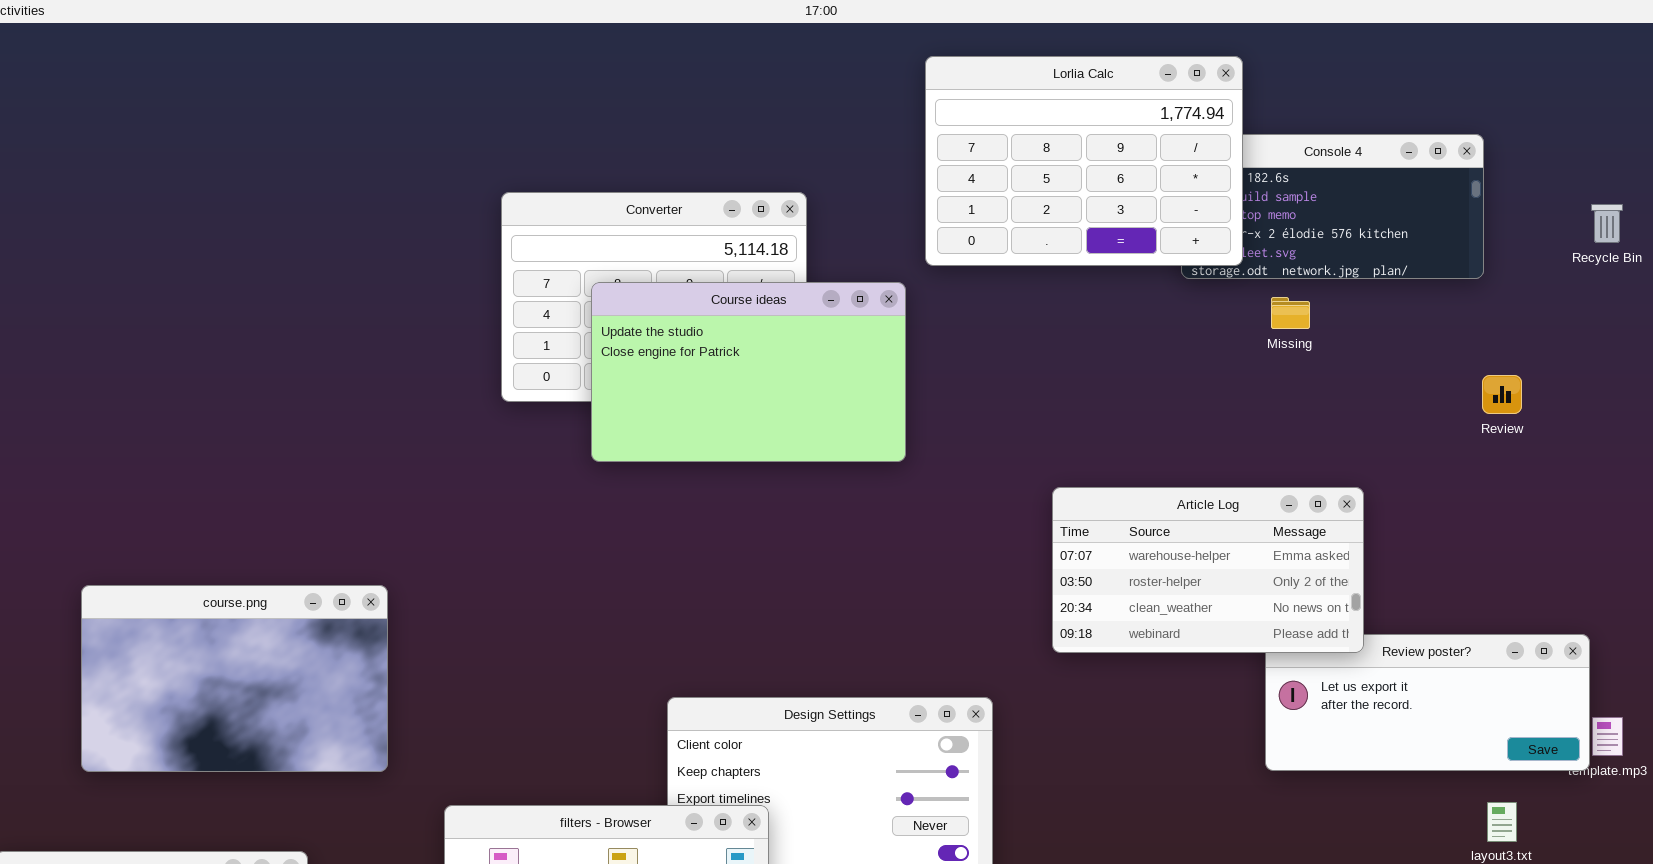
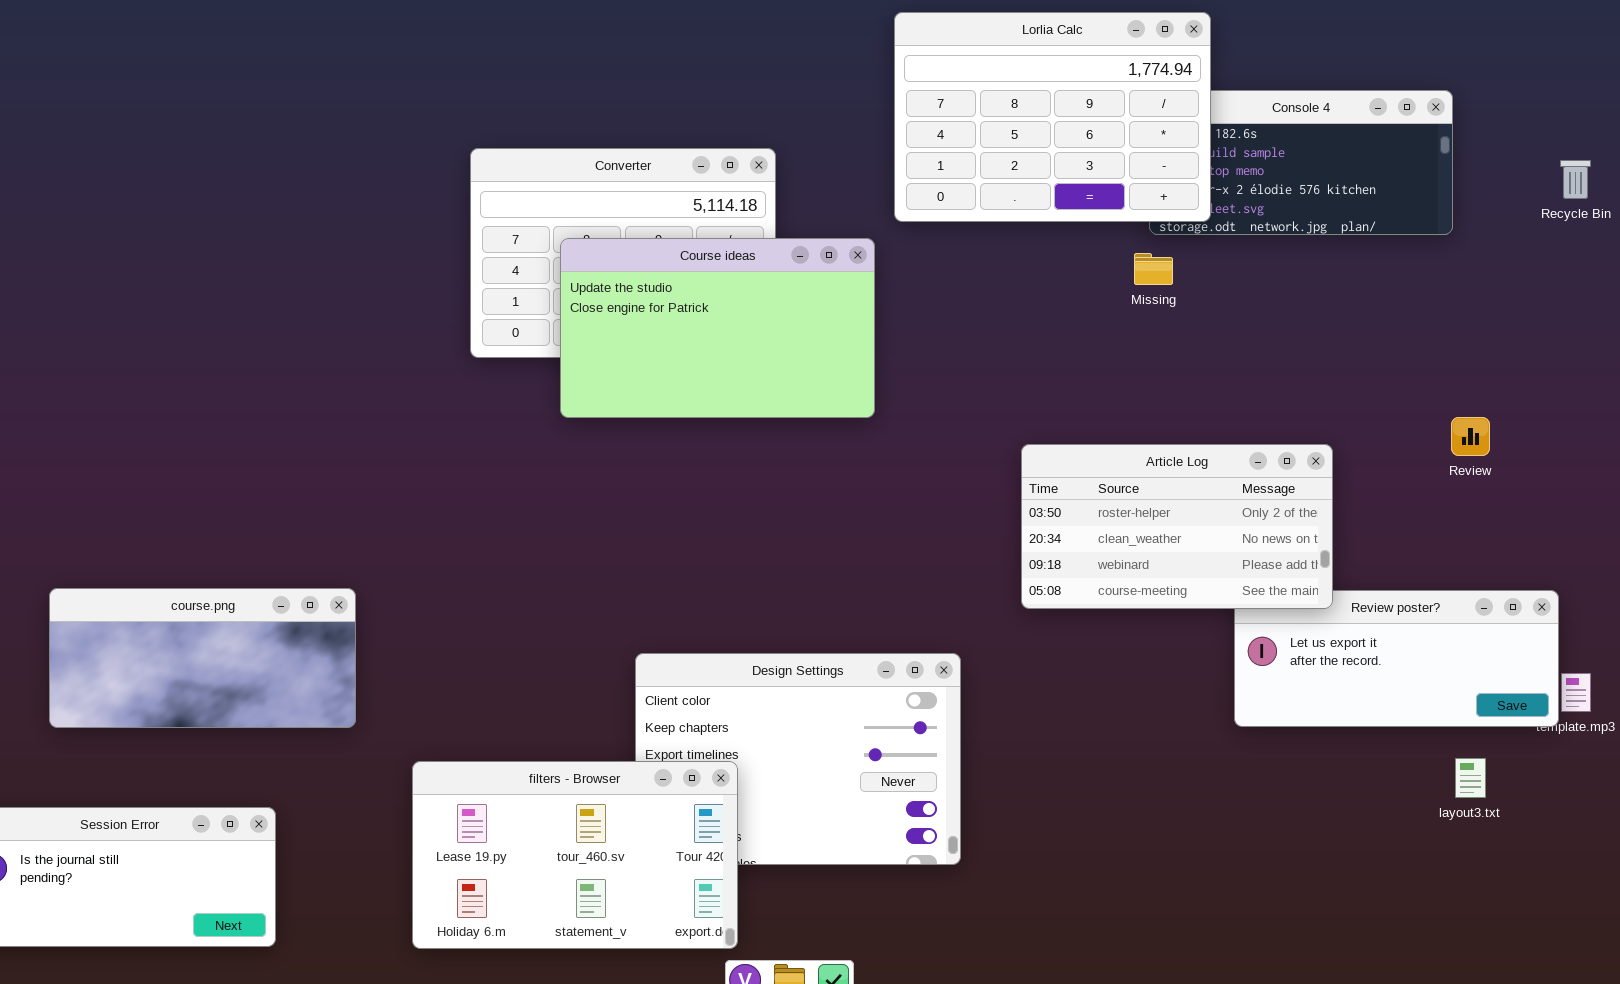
Missing: [1271,297,1310,329] -> [1134,253,1173,285], moved
Review: [1482,375,1522,414] -> [1451,417,1490,456], moved
Article Log: [1052,487,1364,653] -> [1021,444,1333,609], scrolled down 1 row
course.png: [81,585,388,772] -> [49,588,356,728], resized

